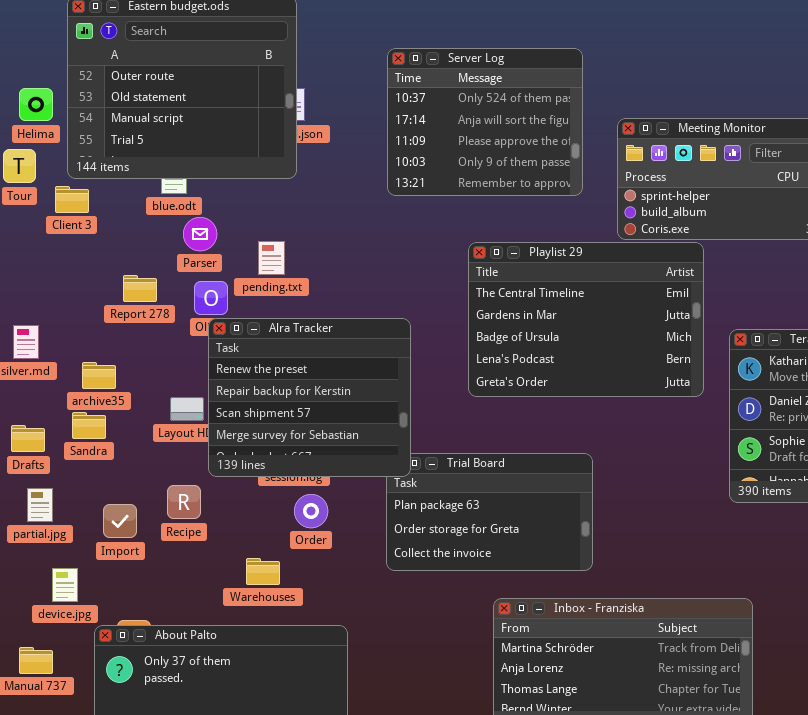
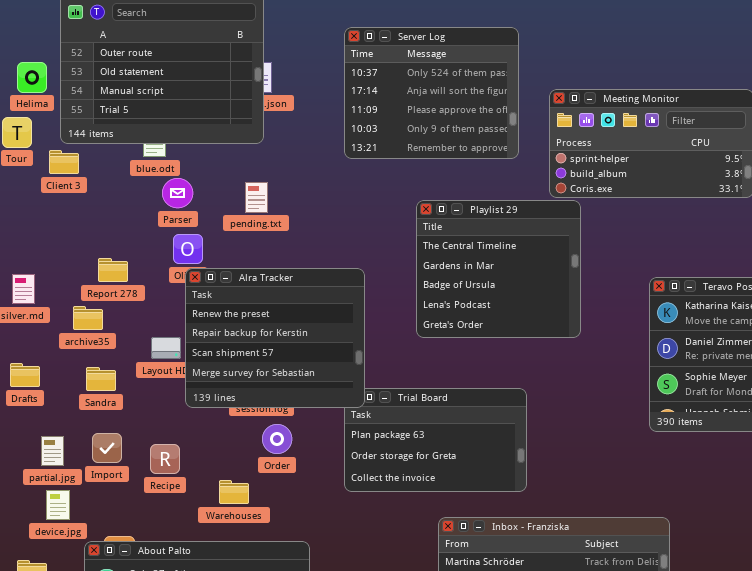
pending.txt: [258,241,285,275] -> [245,182,268,213], moved
Playlist 29: [468,242,704,397] -> [416,200,581,338], resized
Report 278: [123,275,157,302] -> [98,258,128,282], moved
Sandra: [72,412,106,439] -> [86,367,116,391], moved
Recipe: [167,485,201,519] -> [150,444,180,474], moved
partial.jpg: [27,488,53,522] -> [41,436,64,466], moved

